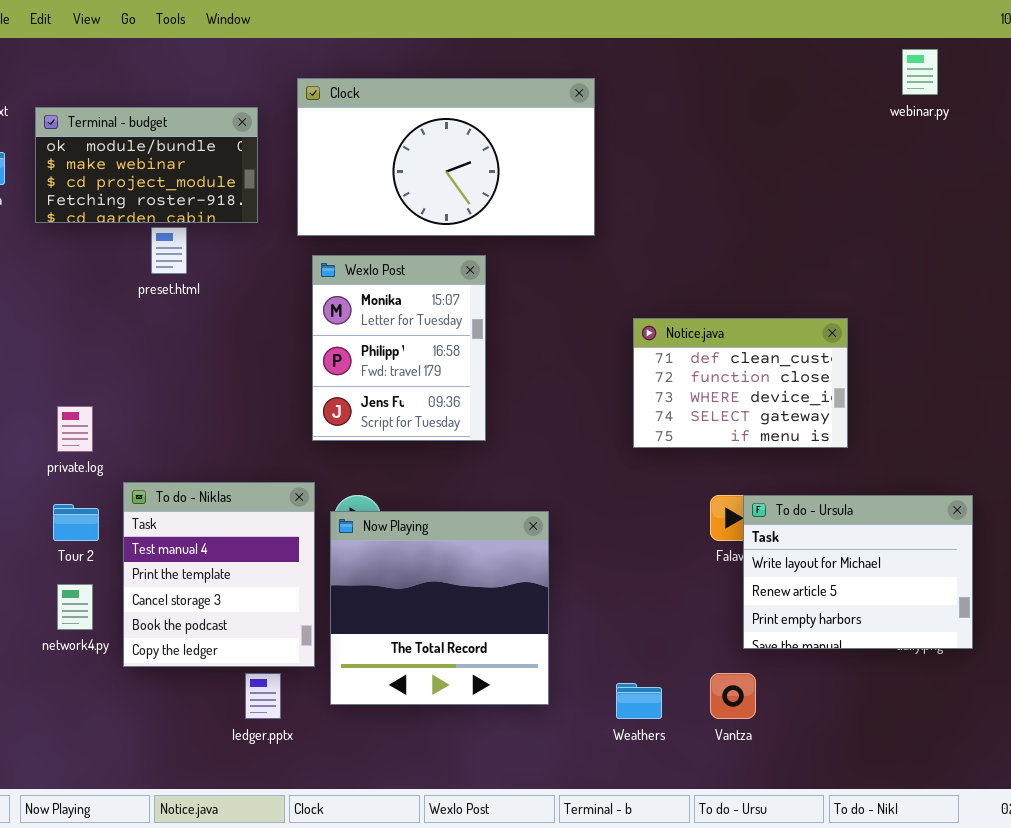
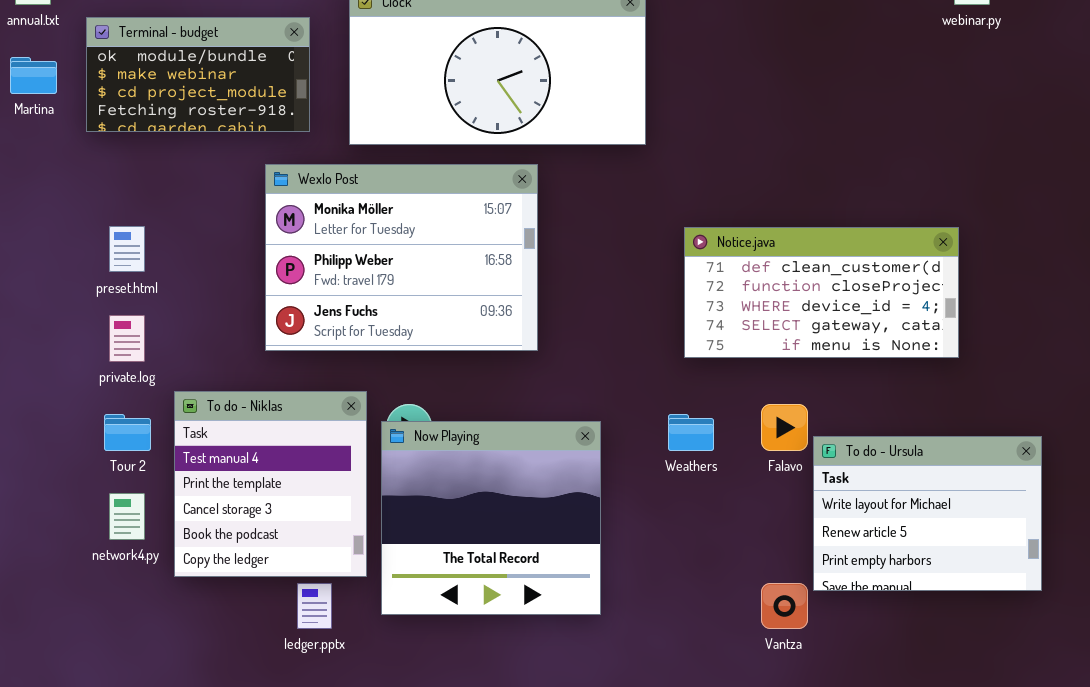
preset.html: [151,227,187,274] -> [109,226,145,272], moved
Wexlo Post: [312,255,486,441] -> [265,164,538,351], resized
Notice.java: [633,318,848,448] -> [684,227,959,358], resized
To do - Ursula: [743,495,973,649] -> [813,436,1042,591], moved
Weathers: [616,683,662,719] -> [668,414,714,451], moved

